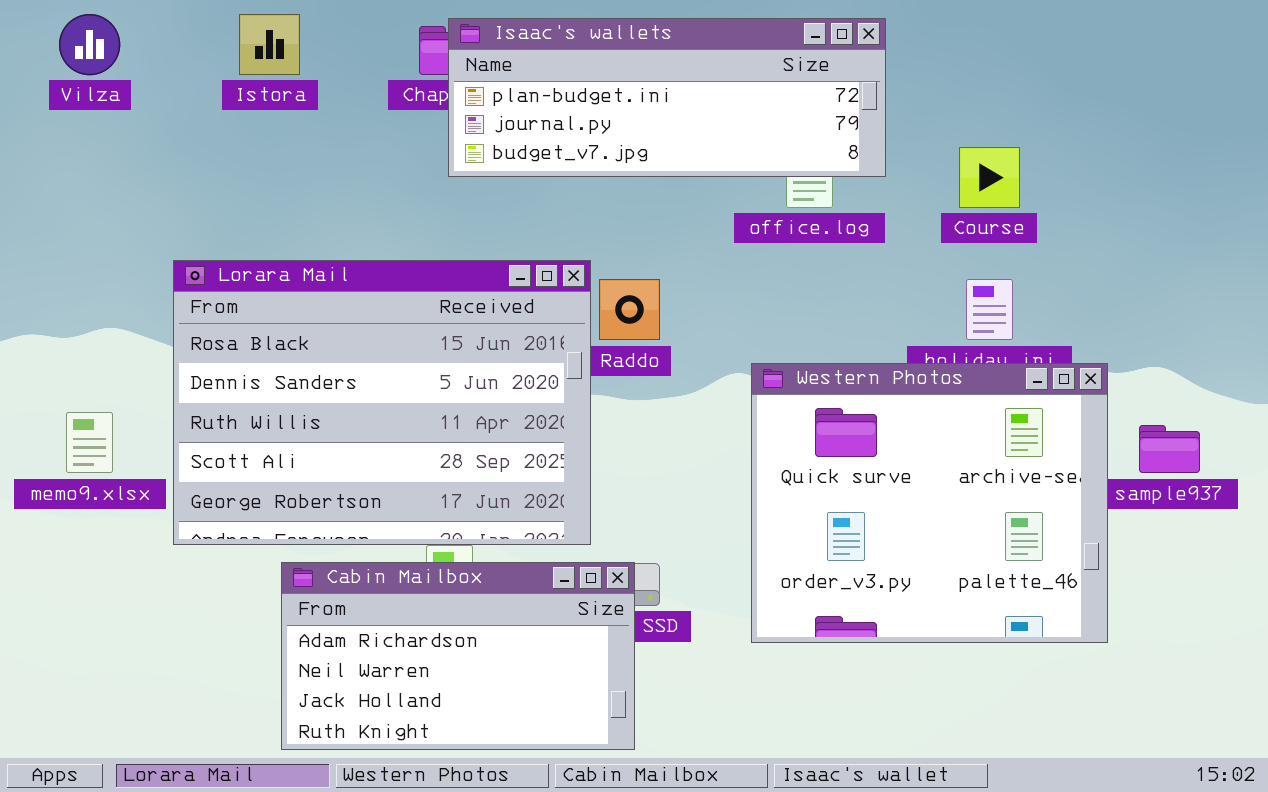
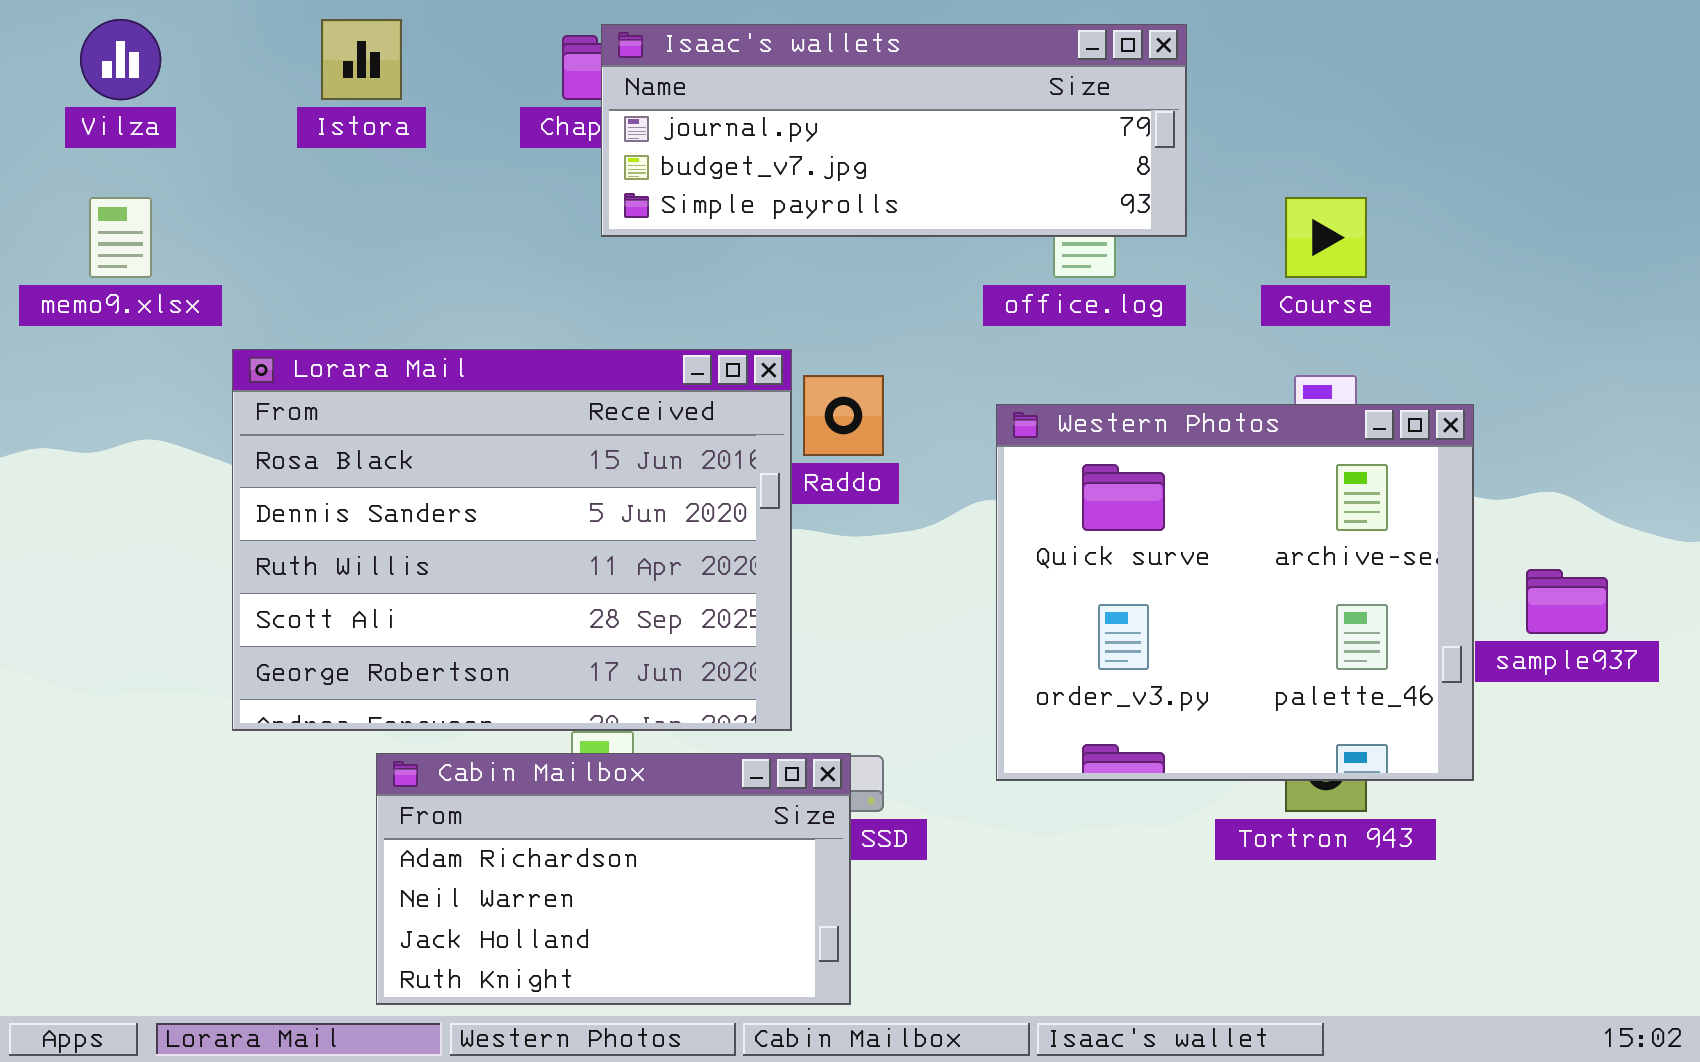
Isaac's wallets: [448,18,886,177] -> [601,24,1187,237], scrolled down 1 row
Western Photos: [751,363,1108,643] -> [996,404,1474,781], moved
memo9.xlsx: [66,412,113,473] -> [89,197,152,278], moved

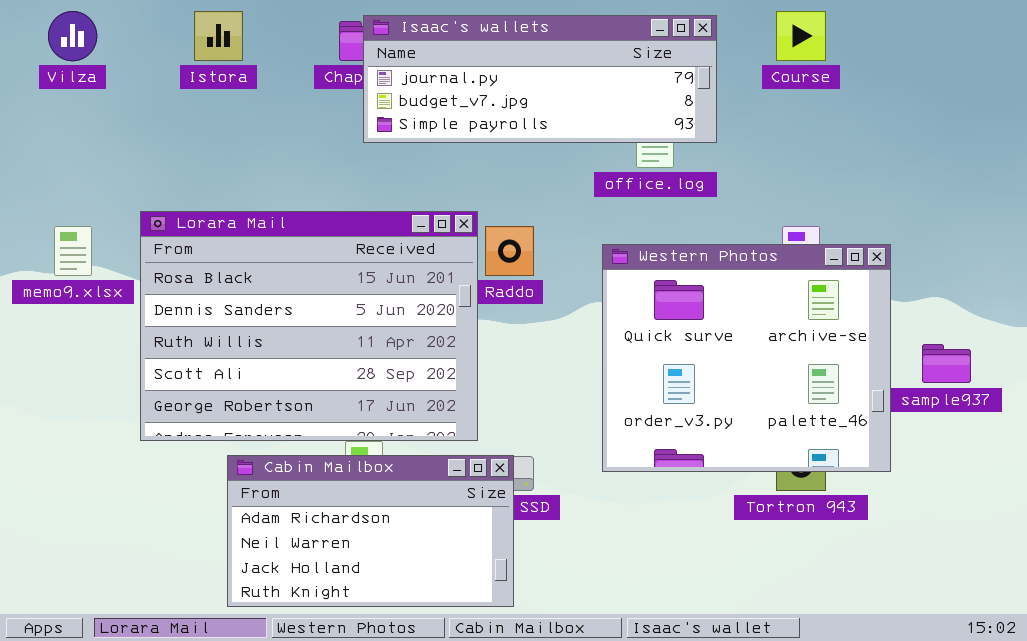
memo9.xlsx: [89,197,152,278] -> [54,226,92,276], moved
Course: [1285,197,1367,278] -> [776,11,826,61], moved

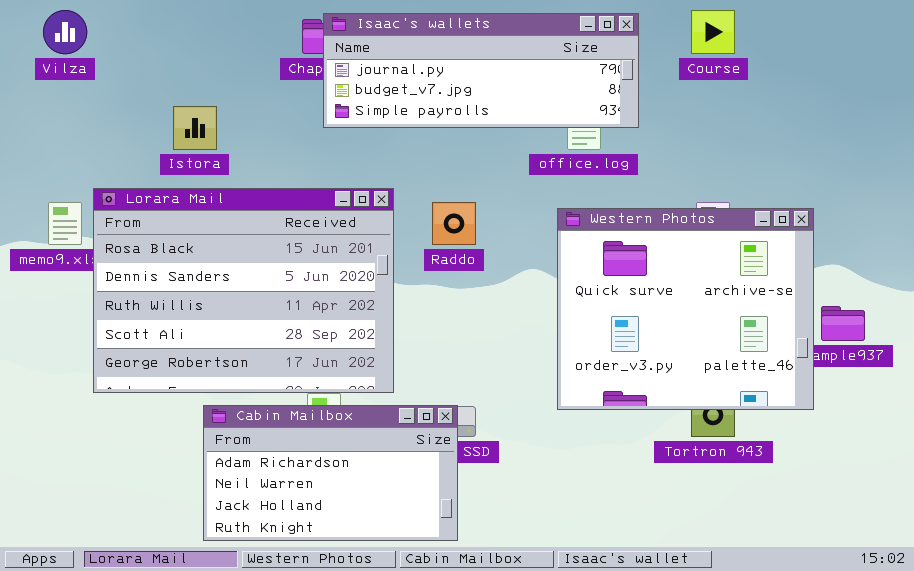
Istora: [194,11,243,61] -> [173,106,217,150], moved
Lorara Mail: [140,211,478,441] -> [93,188,394,393], moved
Western Photos: [602,244,891,472] -> [557,208,814,410], moved

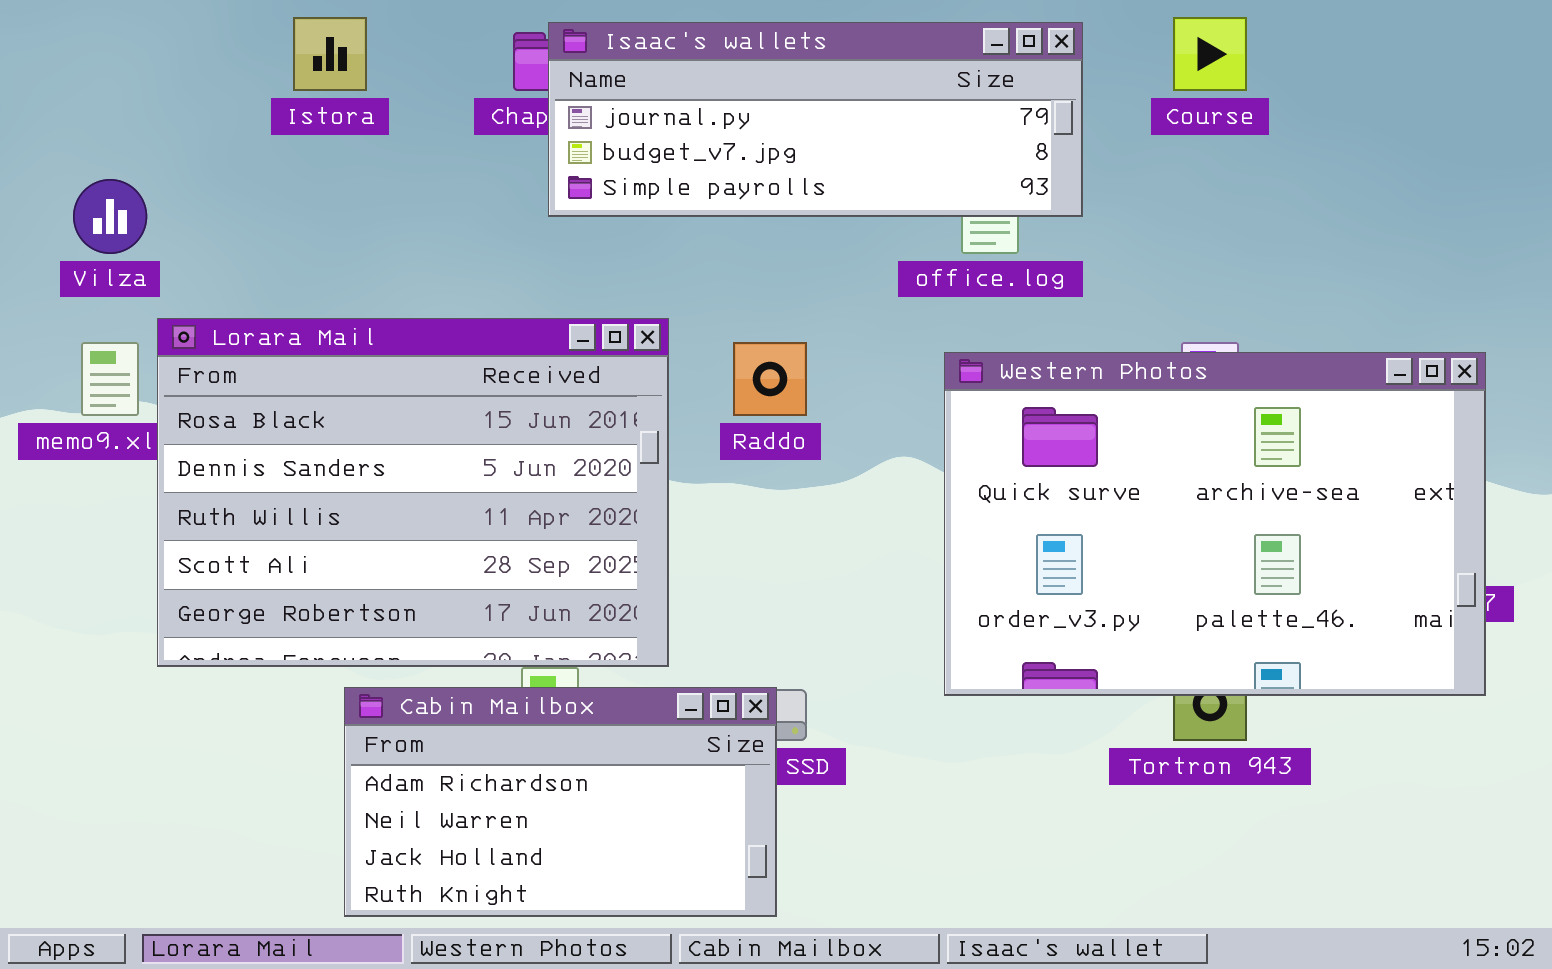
Vilza: [43,10,87,54] -> [73,179,147,254], moved
Istora: [173,106,217,150] -> [293,17,367,91], moved
Western Photos: [557,208,814,410] -> [944,352,1486,696], resized

